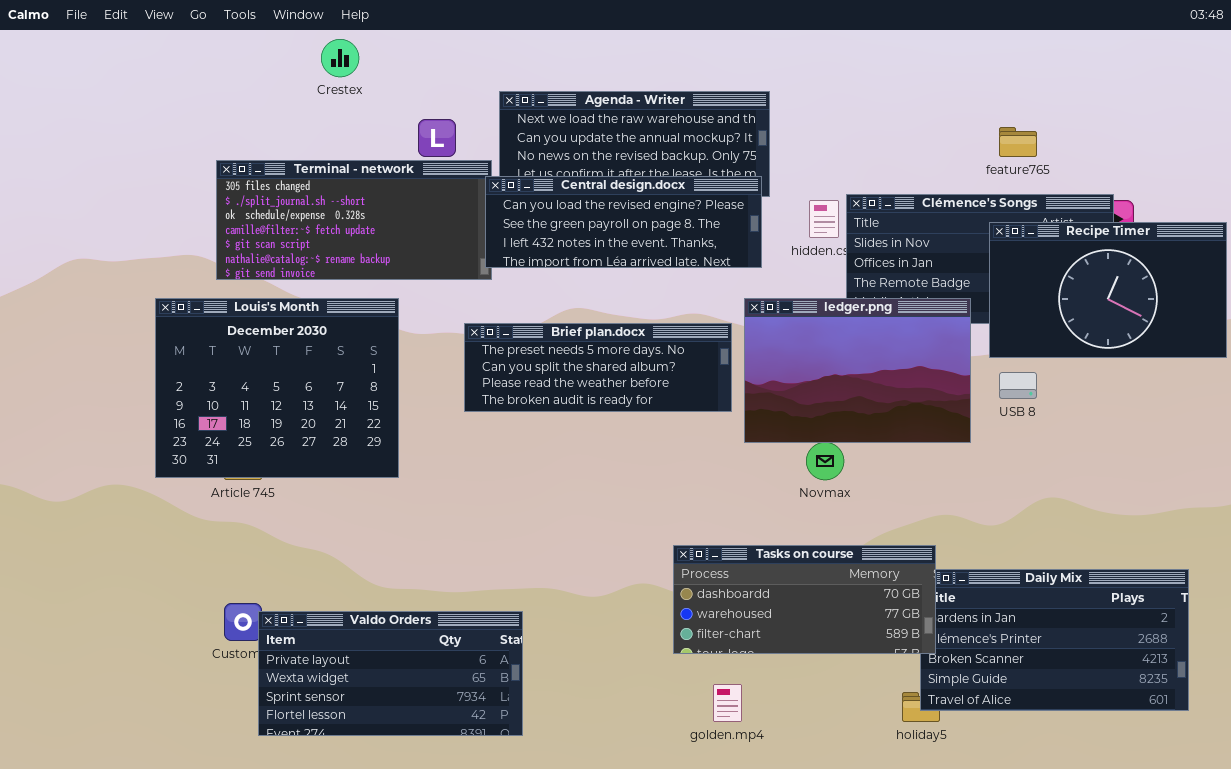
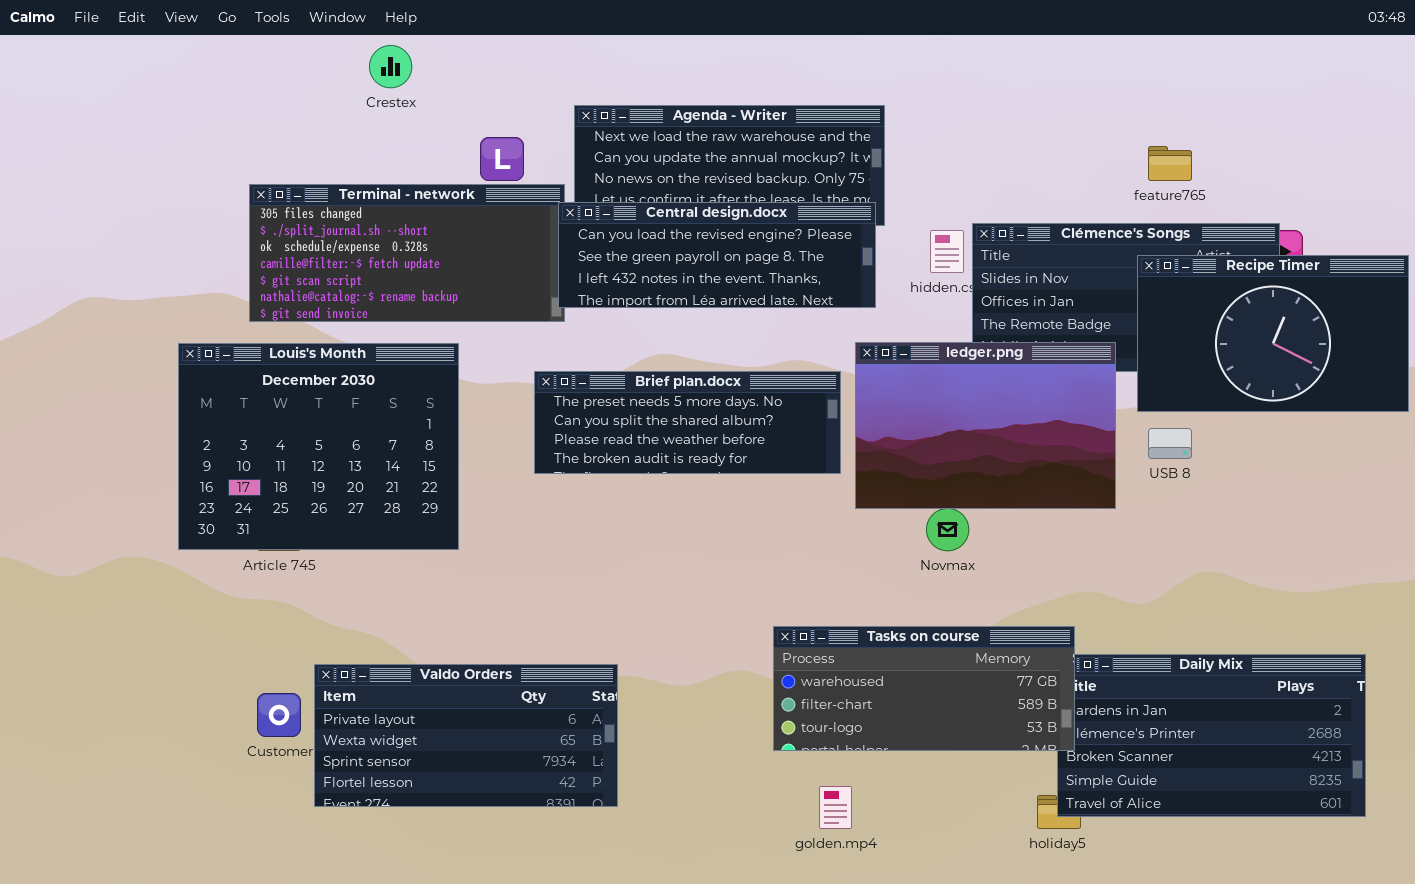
Tasks on course: [673,545,936,654] -> [773,626,1075,751], scrolled down 1 row
Valdo Orders: [258,611,523,736] -> [314,664,618,807], moved

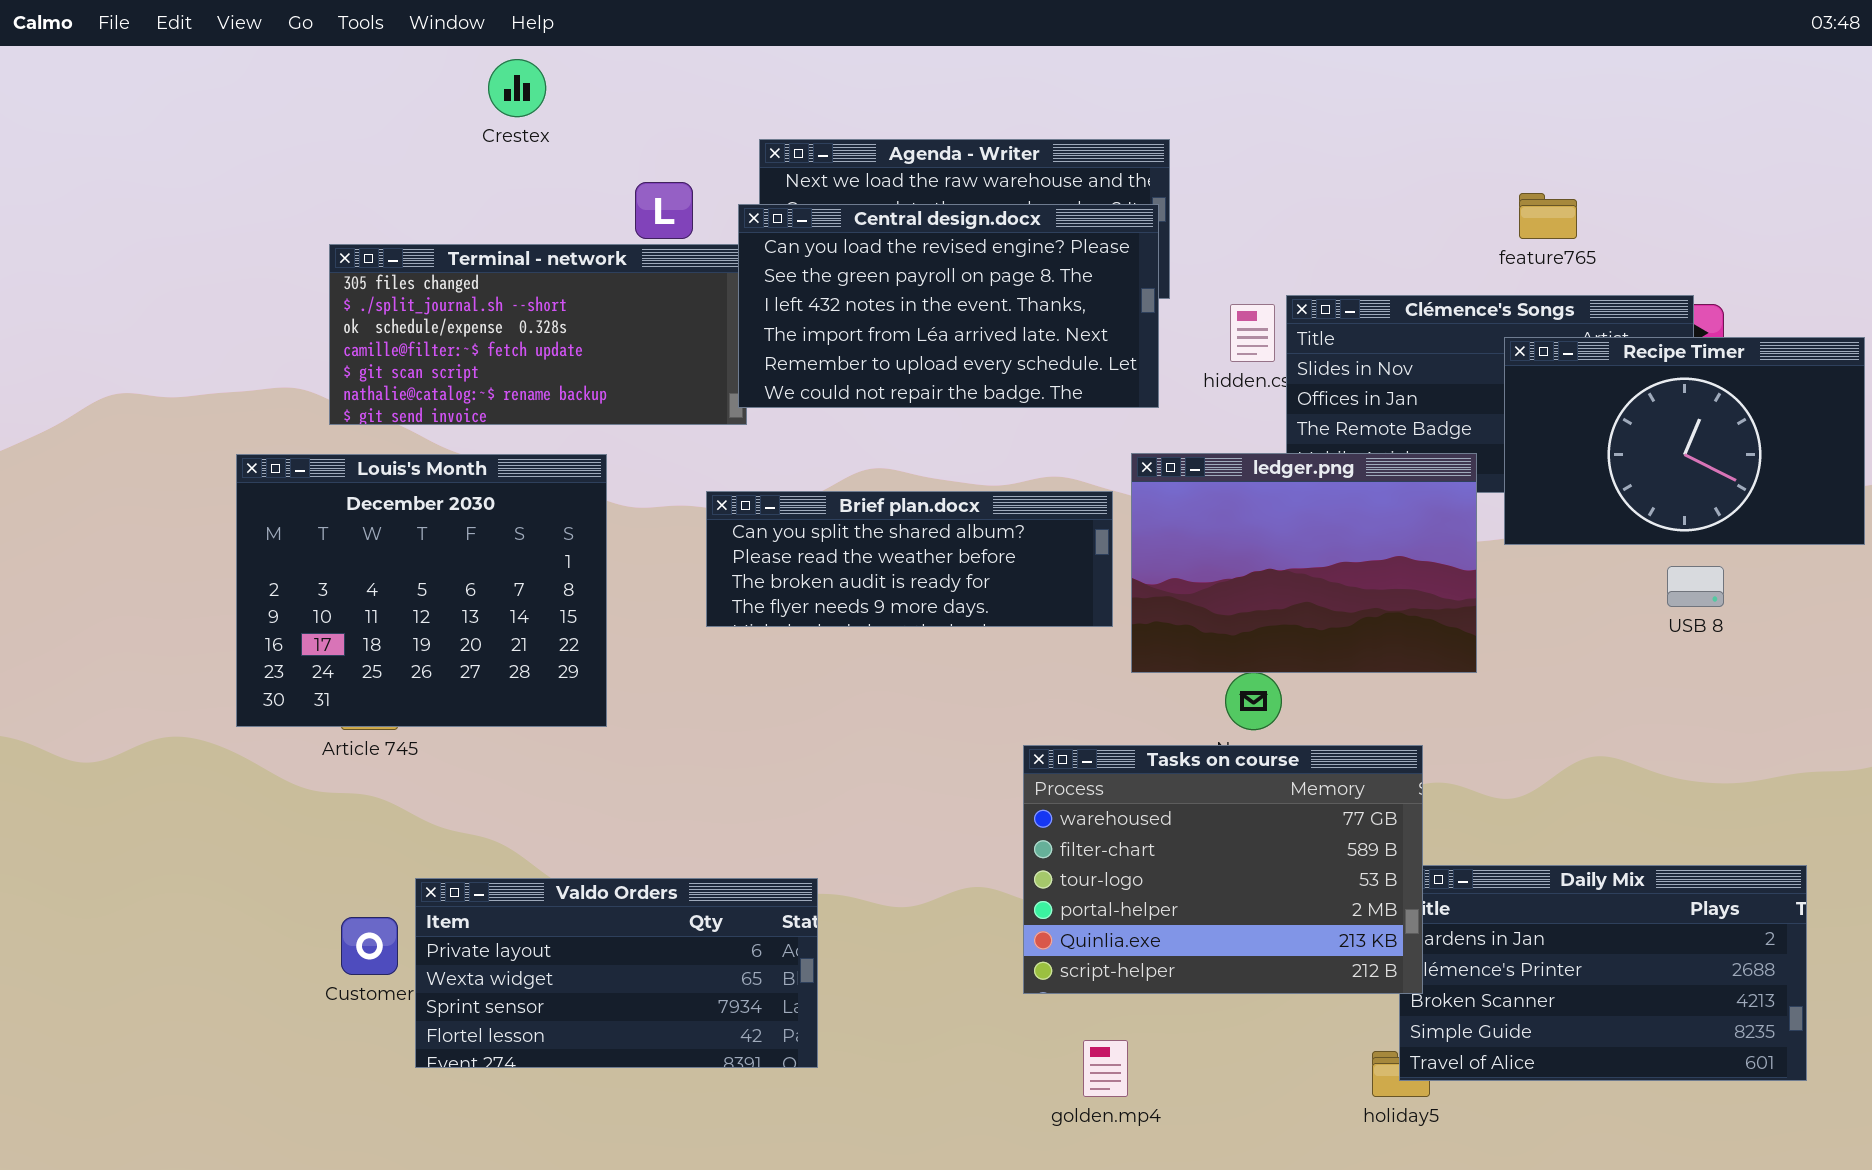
Central design.docx: [558,202,876,308] -> [738,204,1159,408], resized
Brief plan.docx: [534,371,841,474] -> [706,491,1113,627], scrolled down 1 row
USB 8: [1148,428,1192,459] -> [1667,566,1724,607], moved
Tasks on course: [773,626,1075,751] -> [1023,745,1423,994], resized

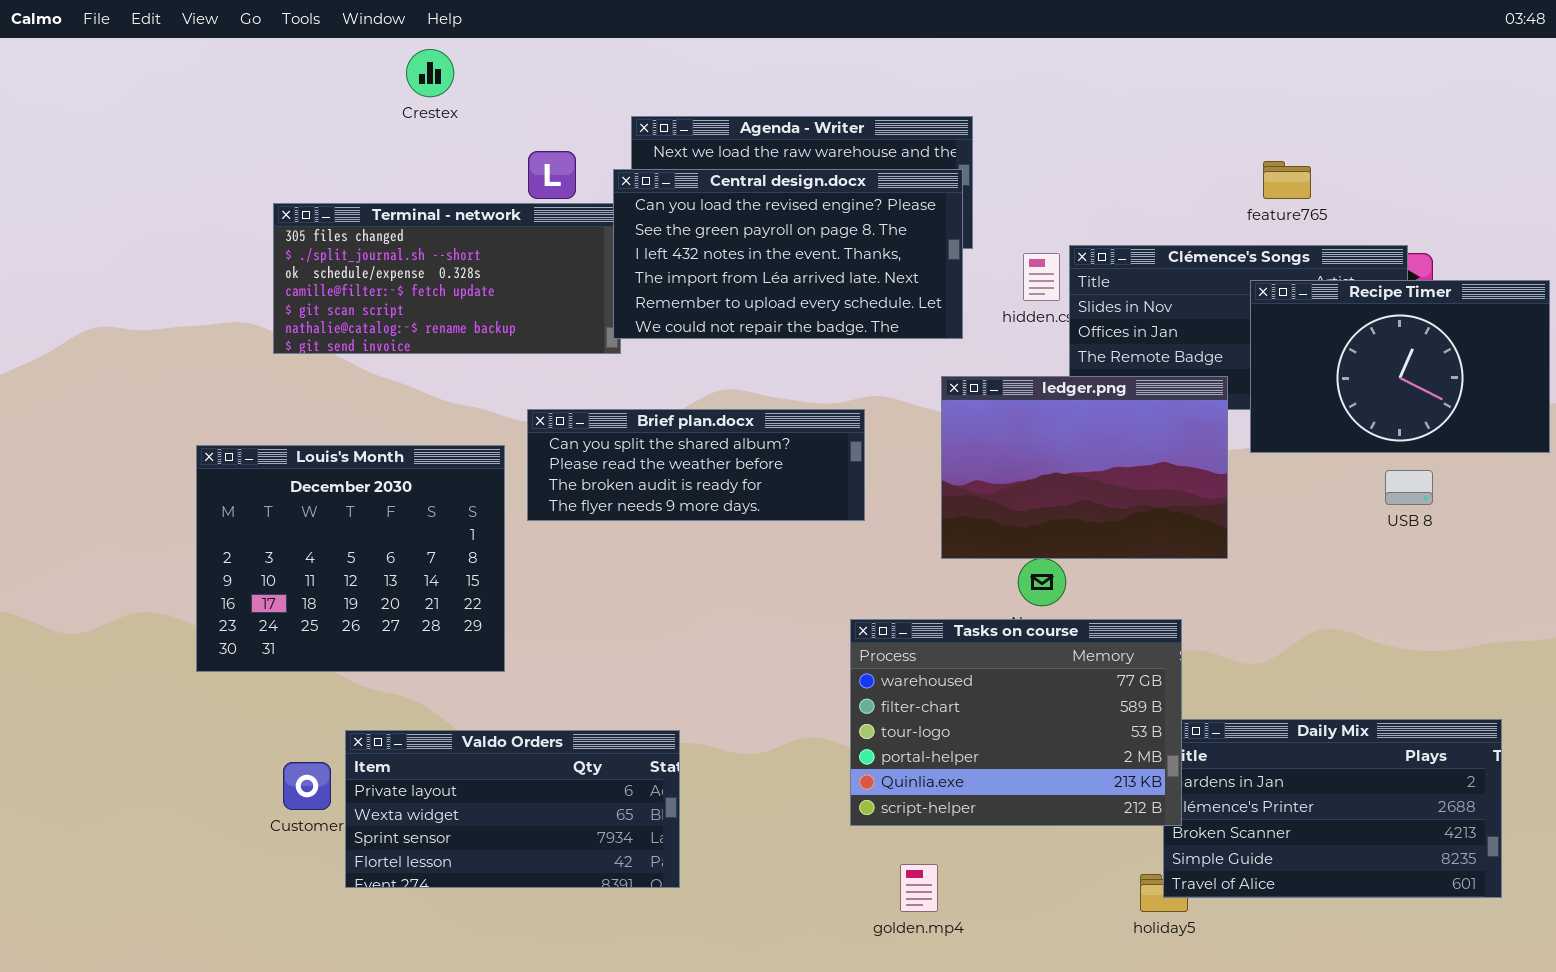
Louis's Month: [236,454,607,727] -> [196,445,505,672], moved
Brief plan.docx: [706,491,1113,627] -> [527,409,865,521], moved

